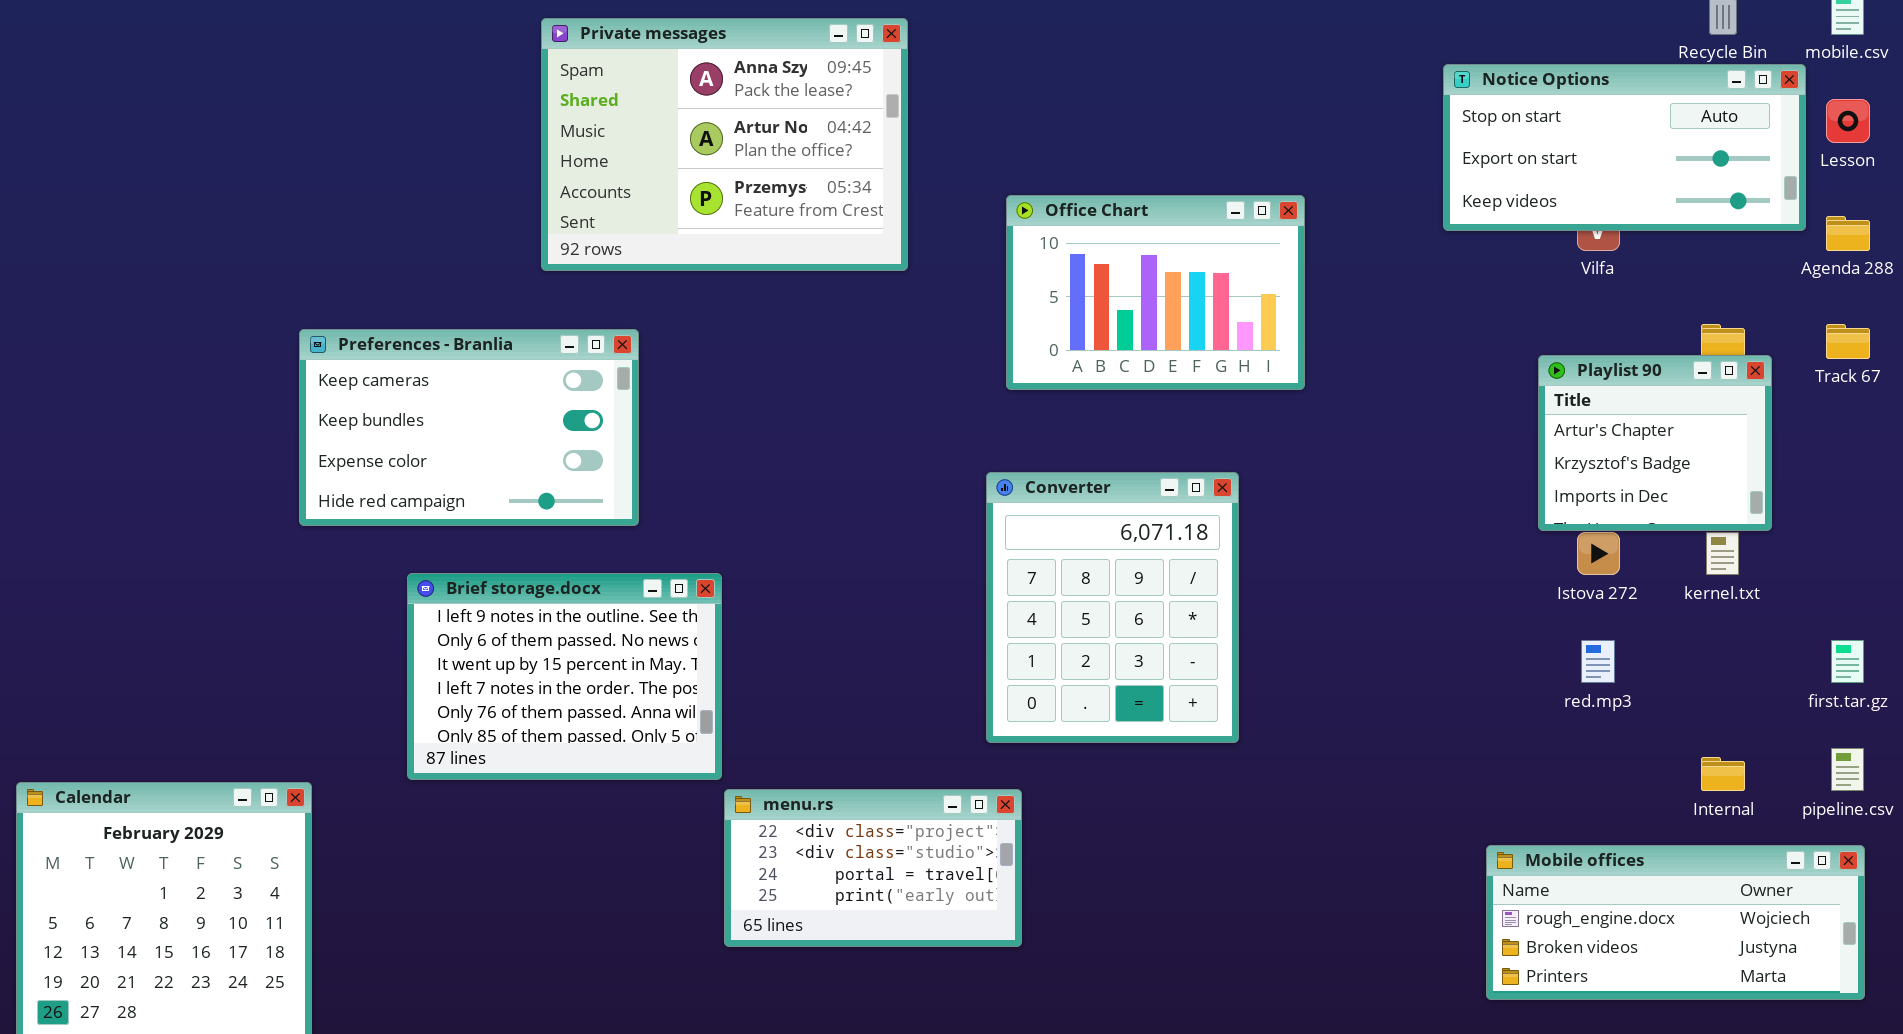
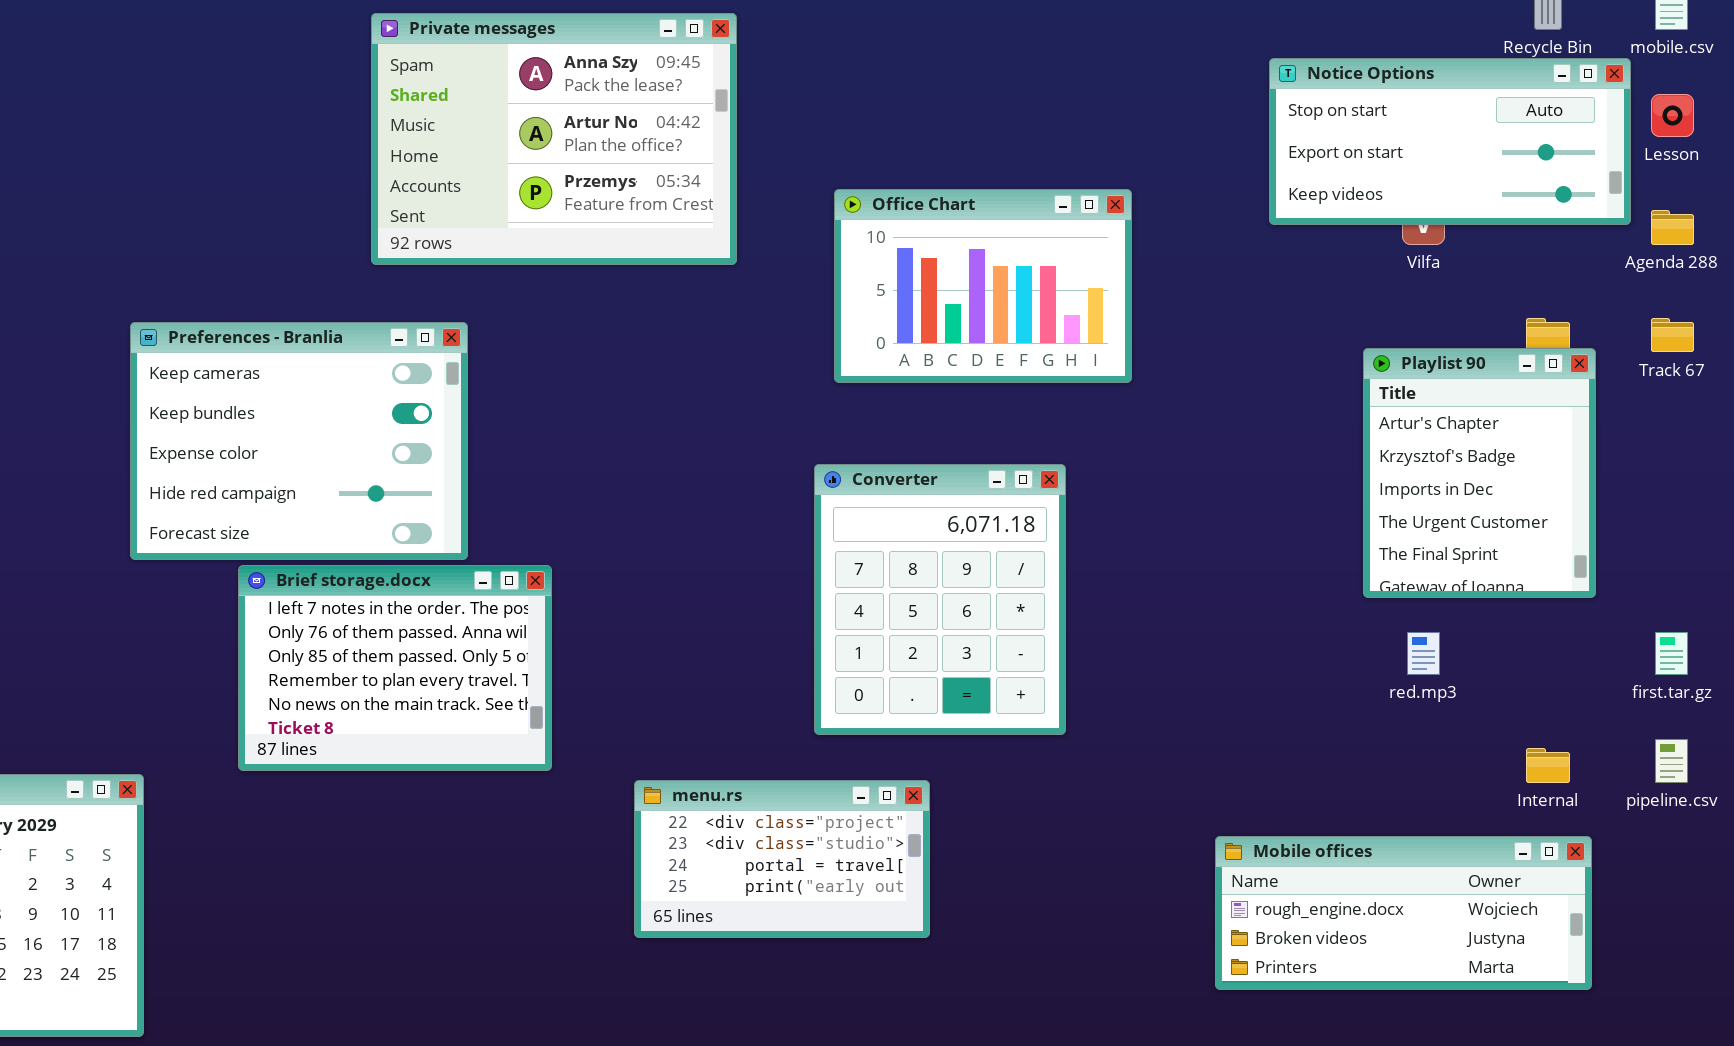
Preferences - Branlia: [299,329,639,526] -> [130,322,468,560], resized
Playlist 90: [1538,355,1772,531] -> [1363,348,1596,598], resized
Brief storage.docx: [407,573,722,780] -> [238,565,552,771], scrolled down 3 rows
menu.rs: [724,789,1022,947] -> [634,780,930,938], moved
Mobile offices: [1486,845,1865,1000] -> [1215,836,1592,990], moved

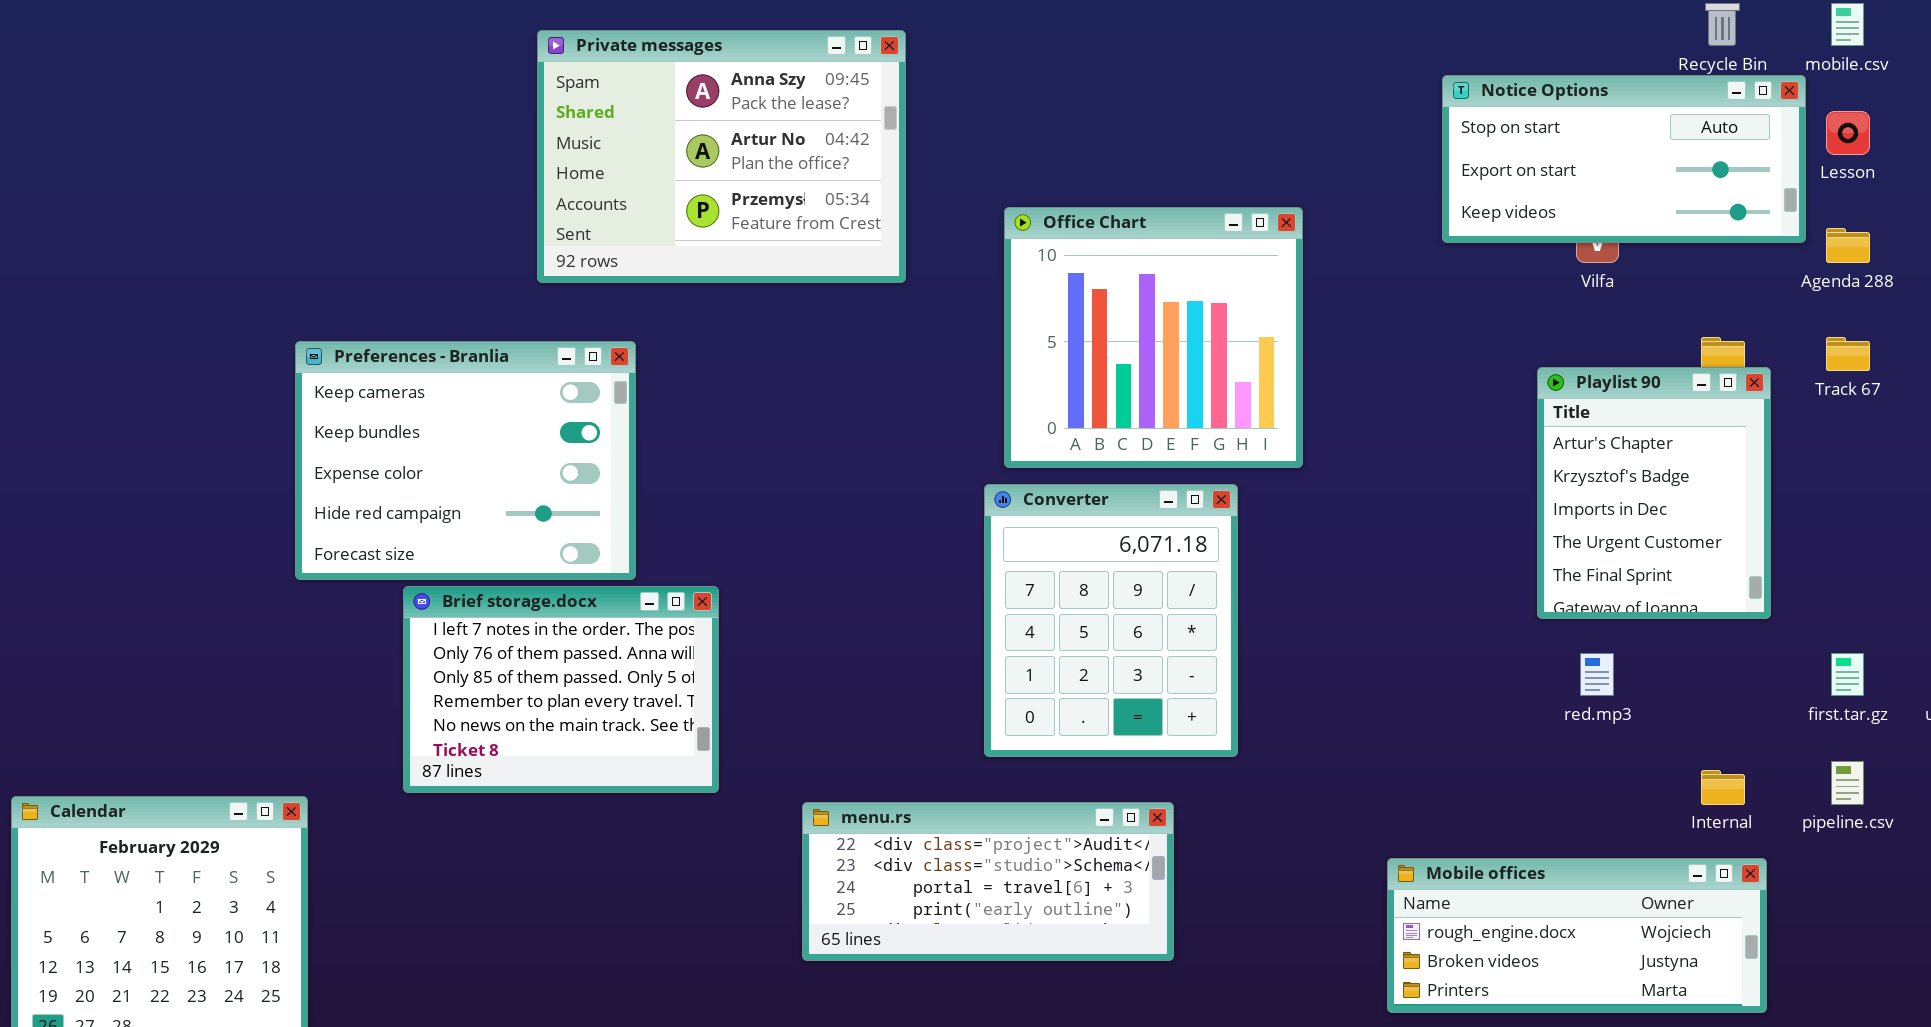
Office Chart: [834,189,1132,383] -> [1004,207,1303,468], resized
menu.rs: [634,780,930,938] -> [802,802,1174,961], resized

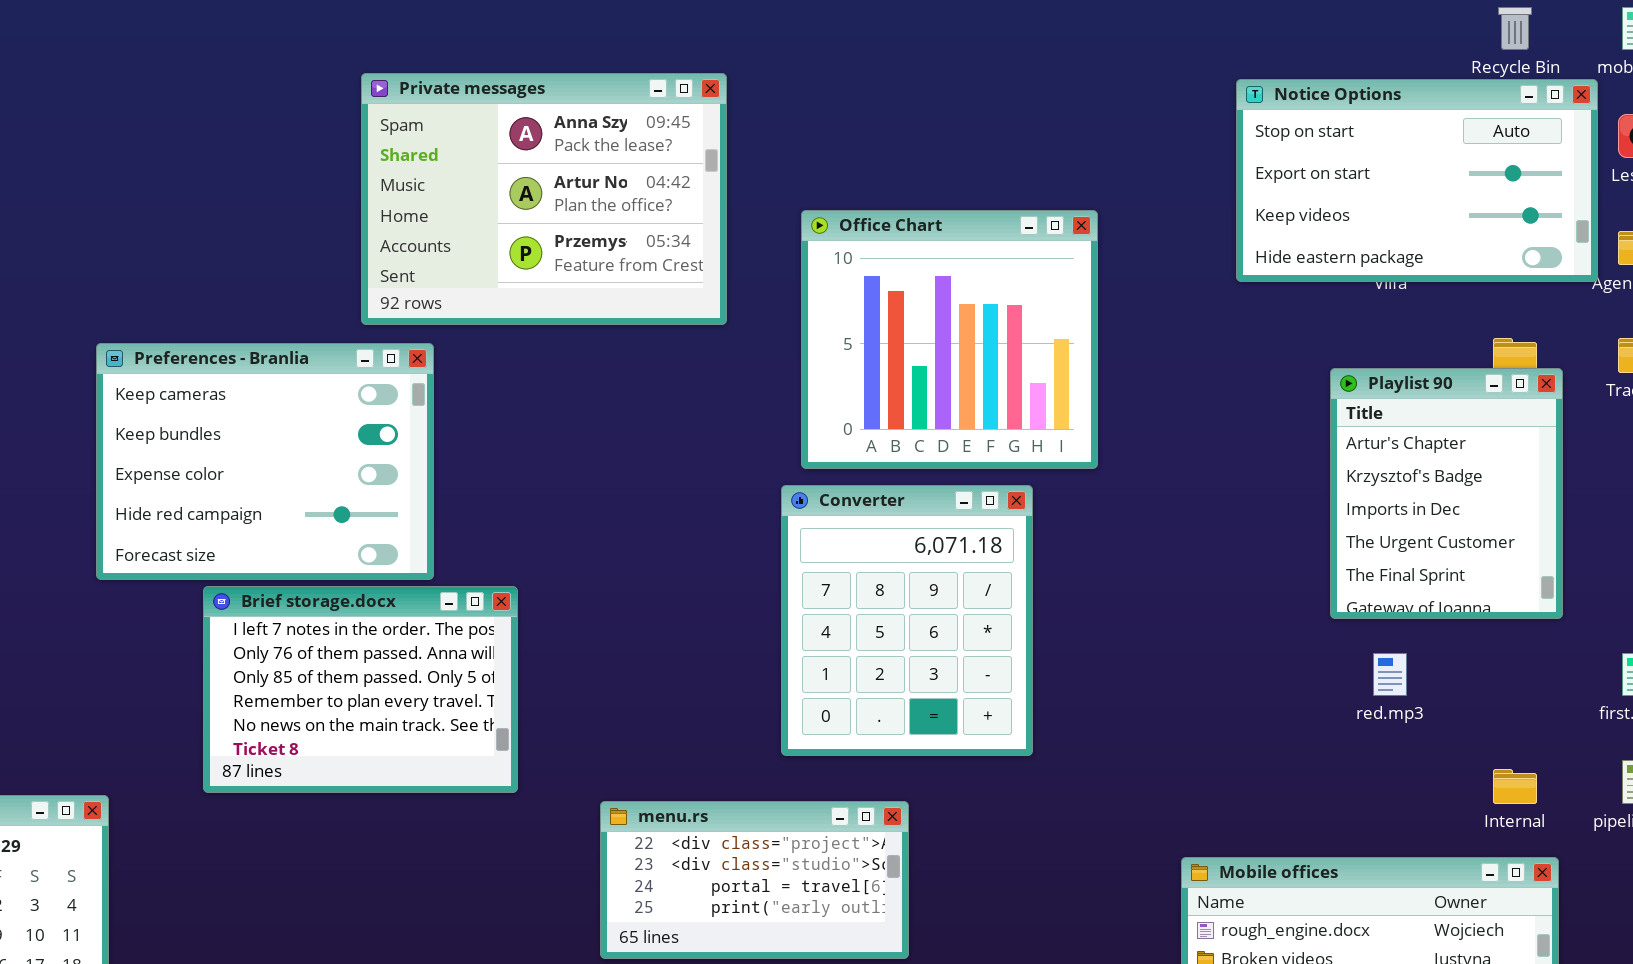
Private messages: [537,30,906,283] -> [361,73,727,325], moved
Notice Options: [1442,75,1806,243] -> [1236,79,1598,282], resized
menu.rs: [802,802,1174,961] -> [600,801,909,959], resized

